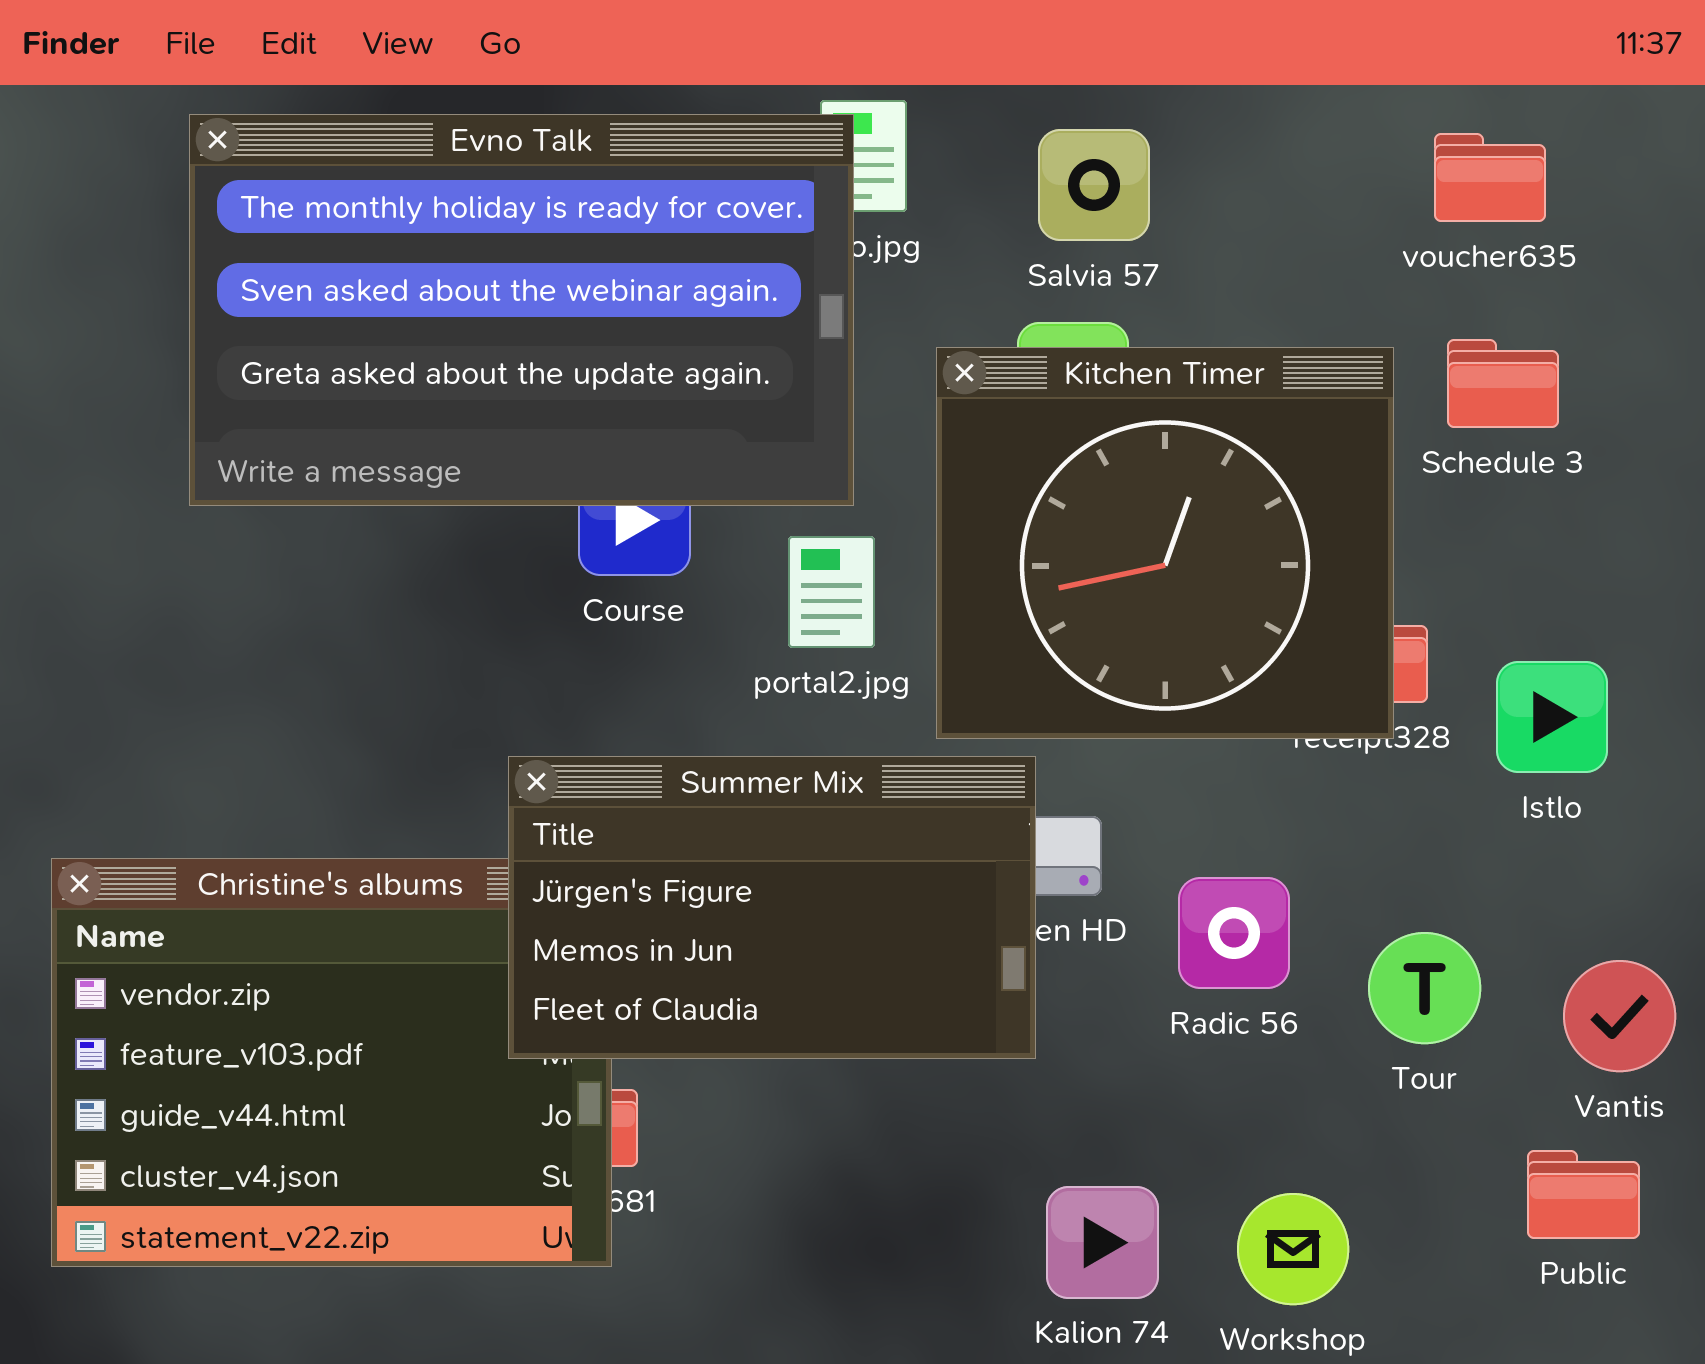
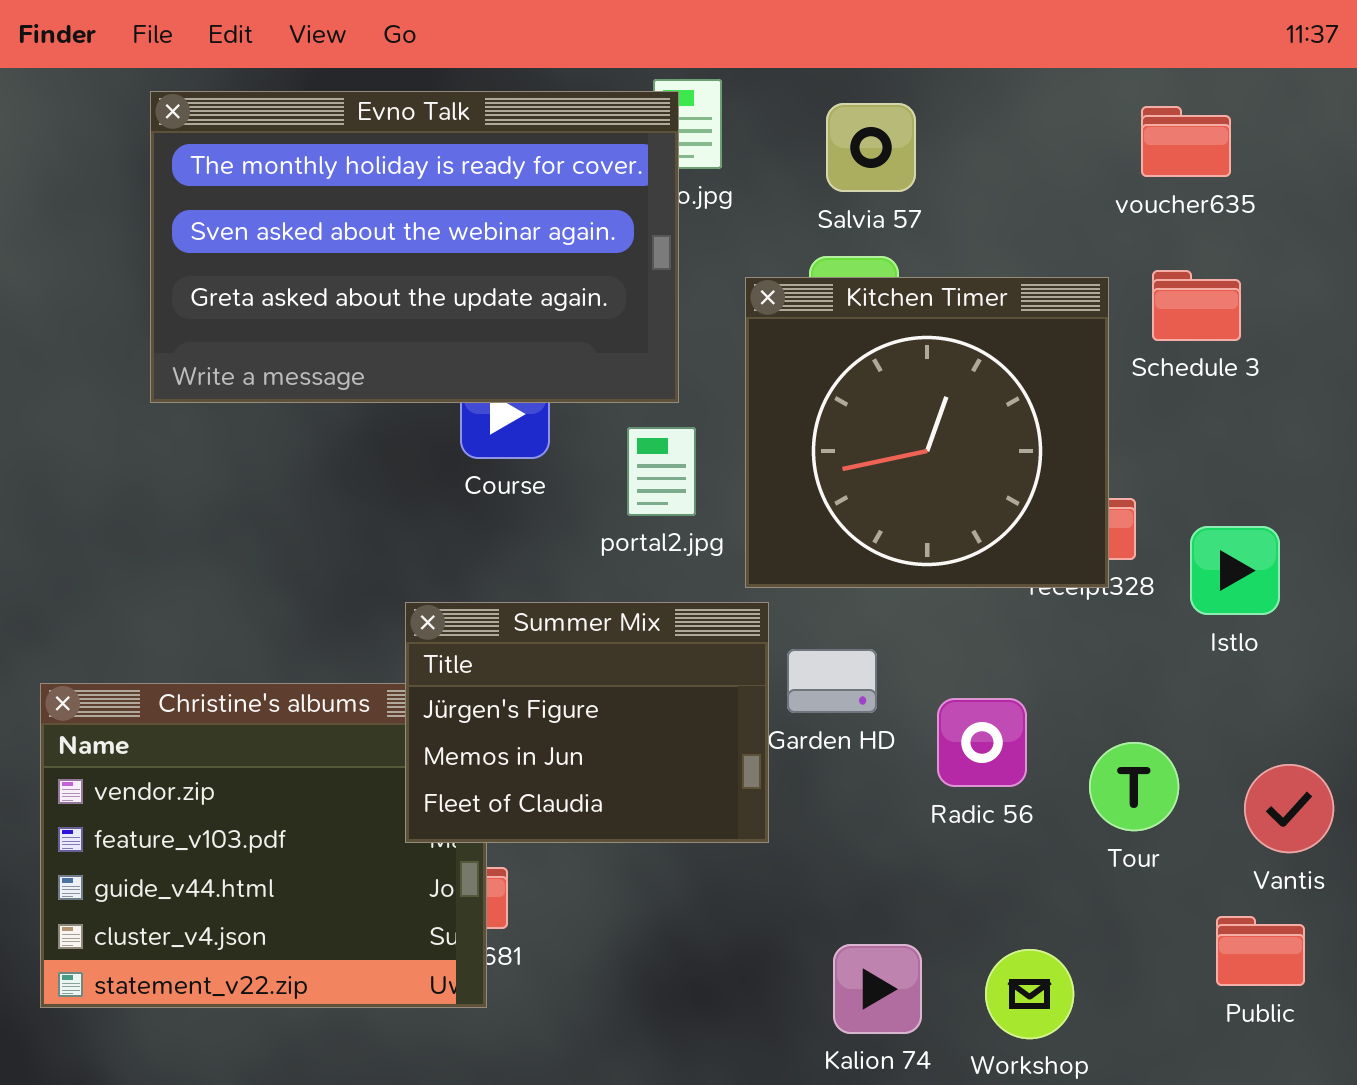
Summer Mix: [508,756,1036,1059] -> [405,602,769,843], resized

